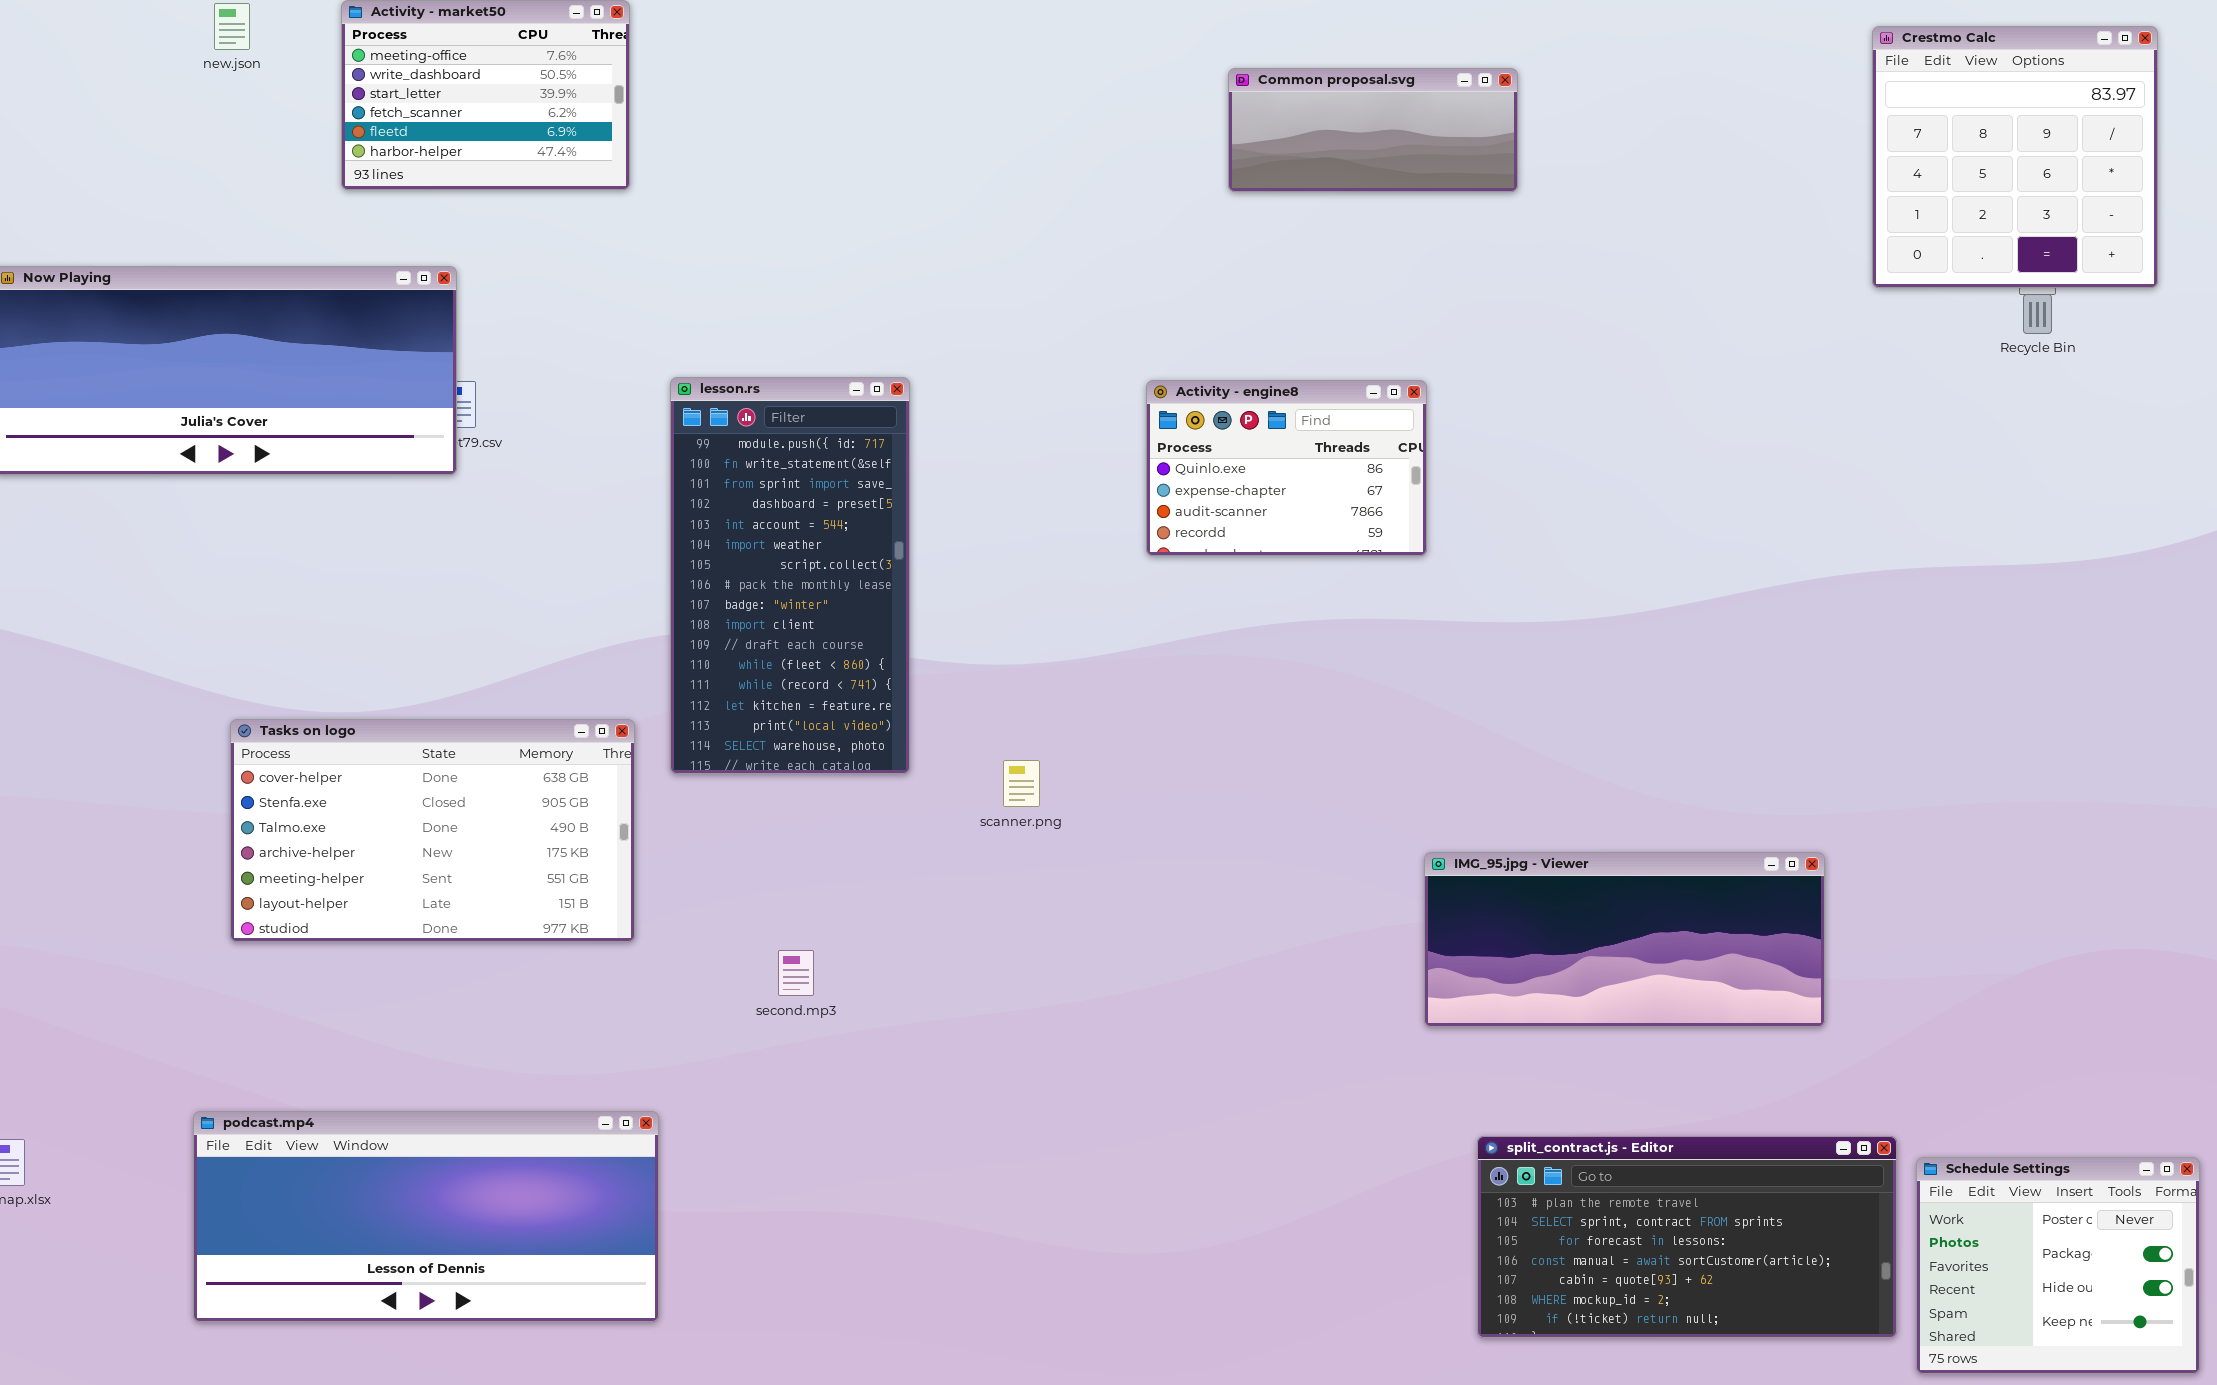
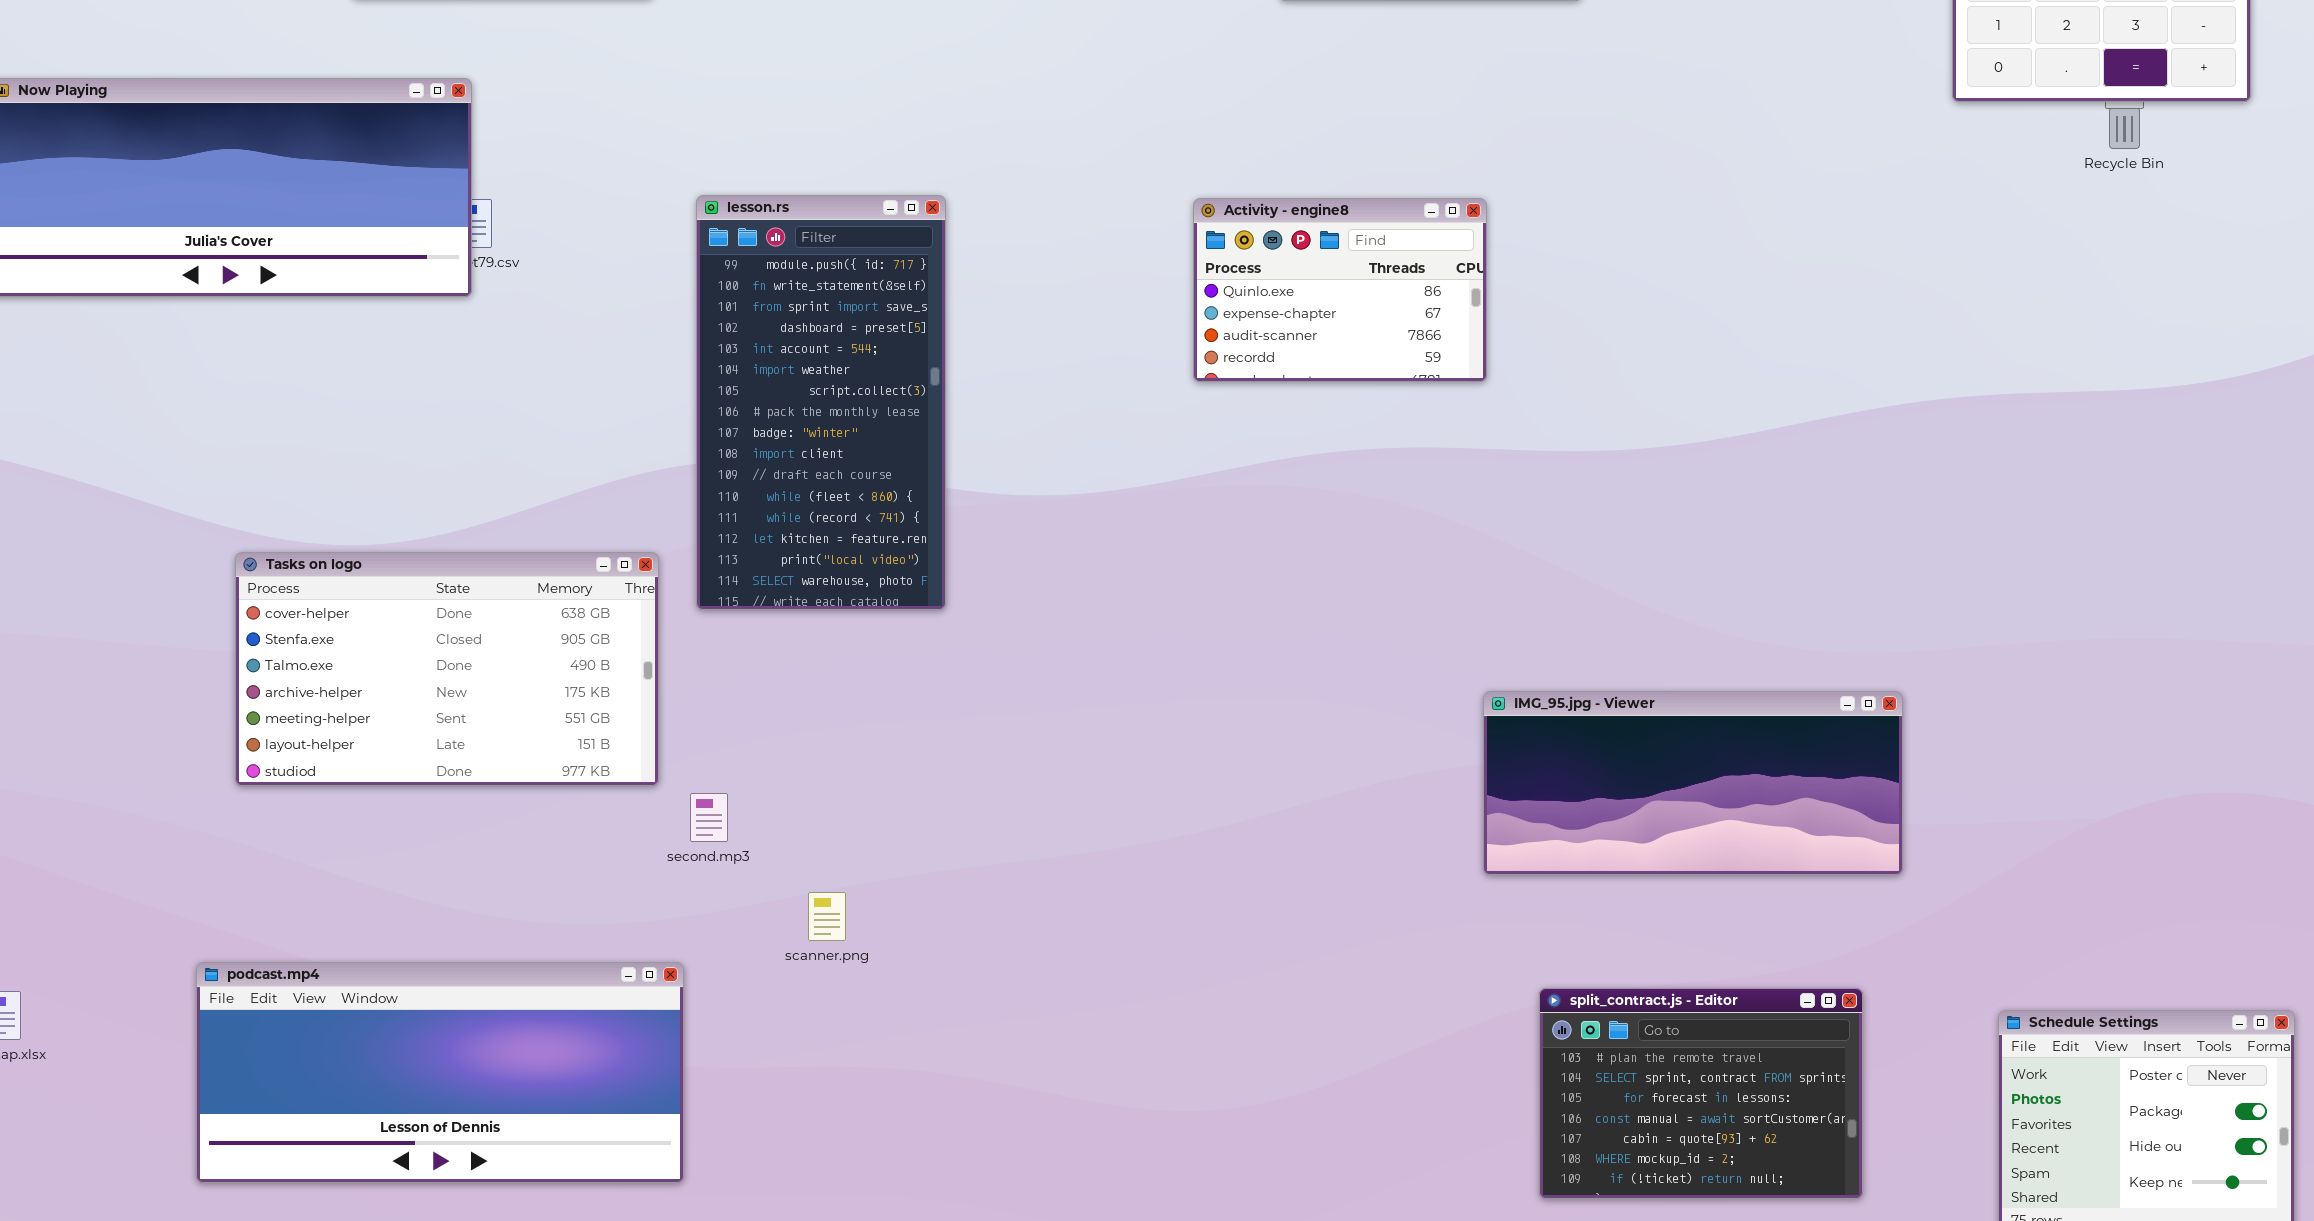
scanner.png: [1003,760,1040,807] -> [808,892,846,941], moved
second.mp3: [778,950,814,996] -> [690,793,728,842], moved
split_contract.js - Editor: [1477,1136,1897,1338] -> [1539,988,1863,1199], resized

